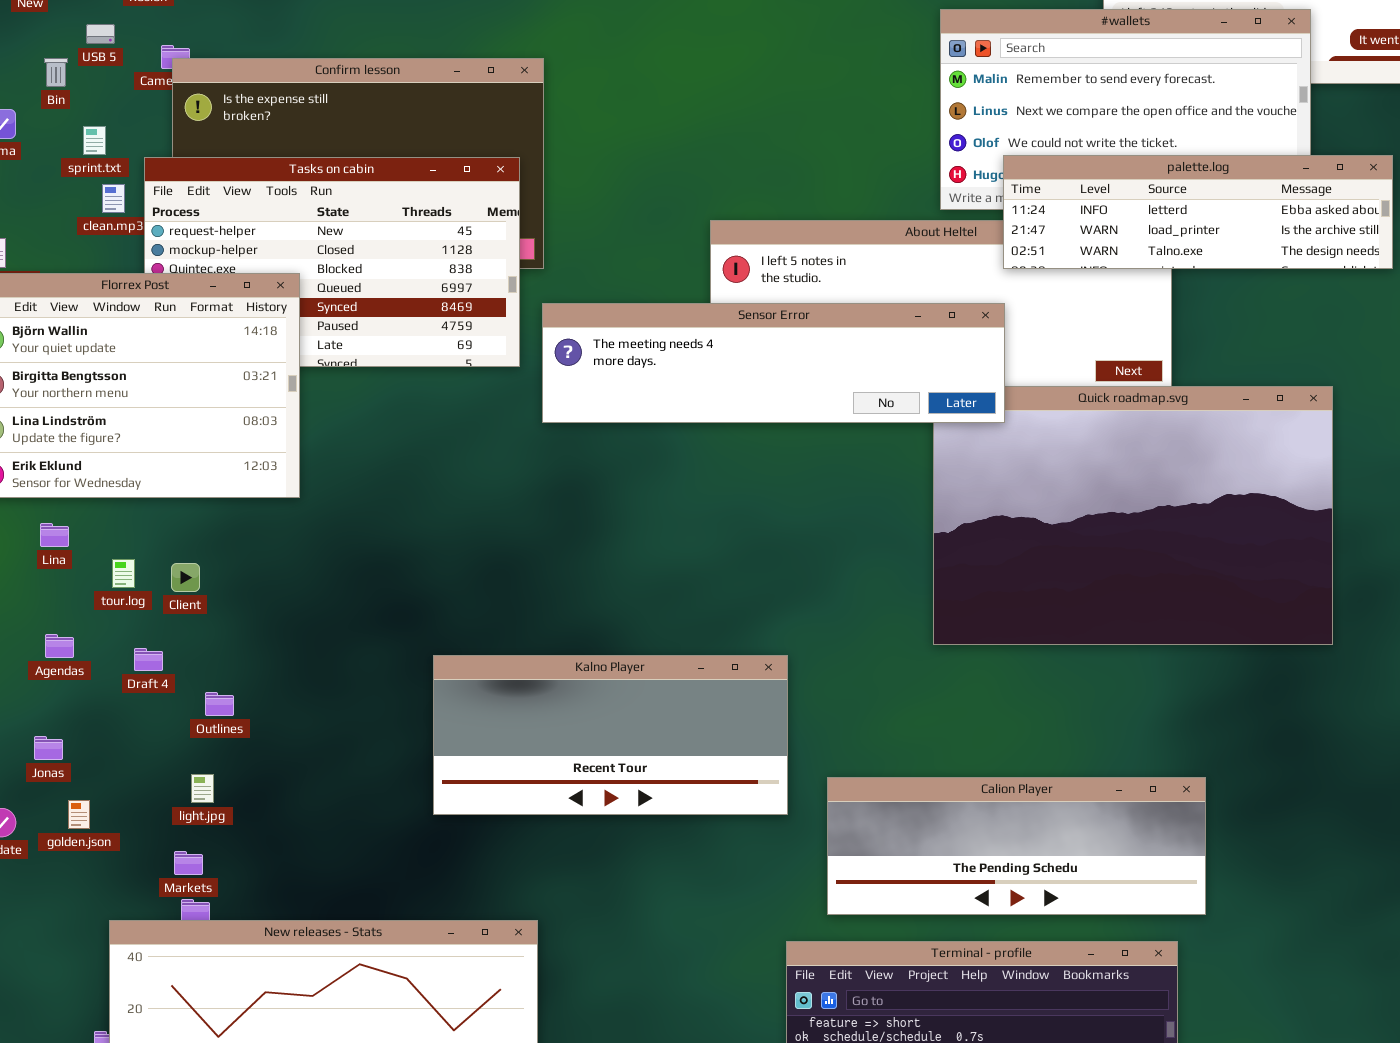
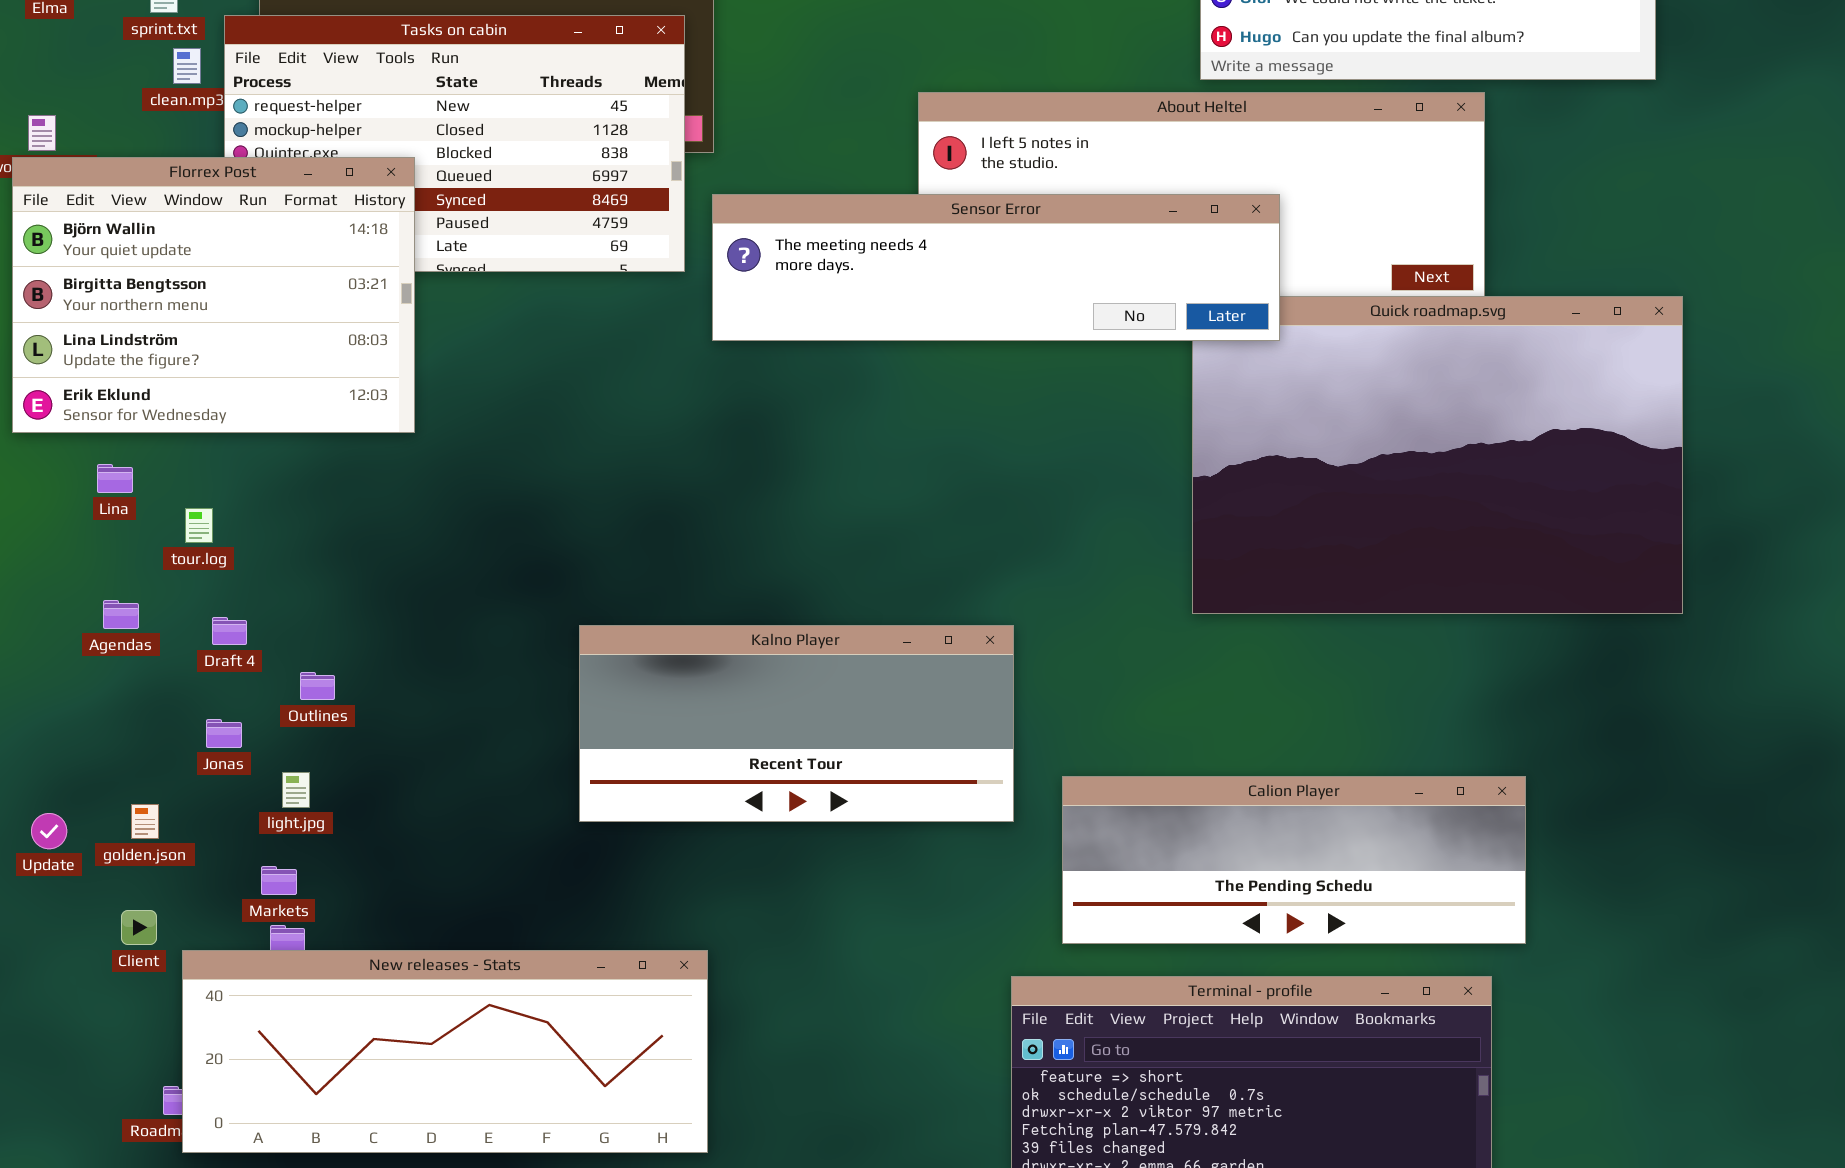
palette.log: [1003,155,1393,269] -> none, closed
Client: [171,563,200,592] -> [121,910,157,945], moved
Jonas: [34,736,63,760] -> [206,719,242,748], moved

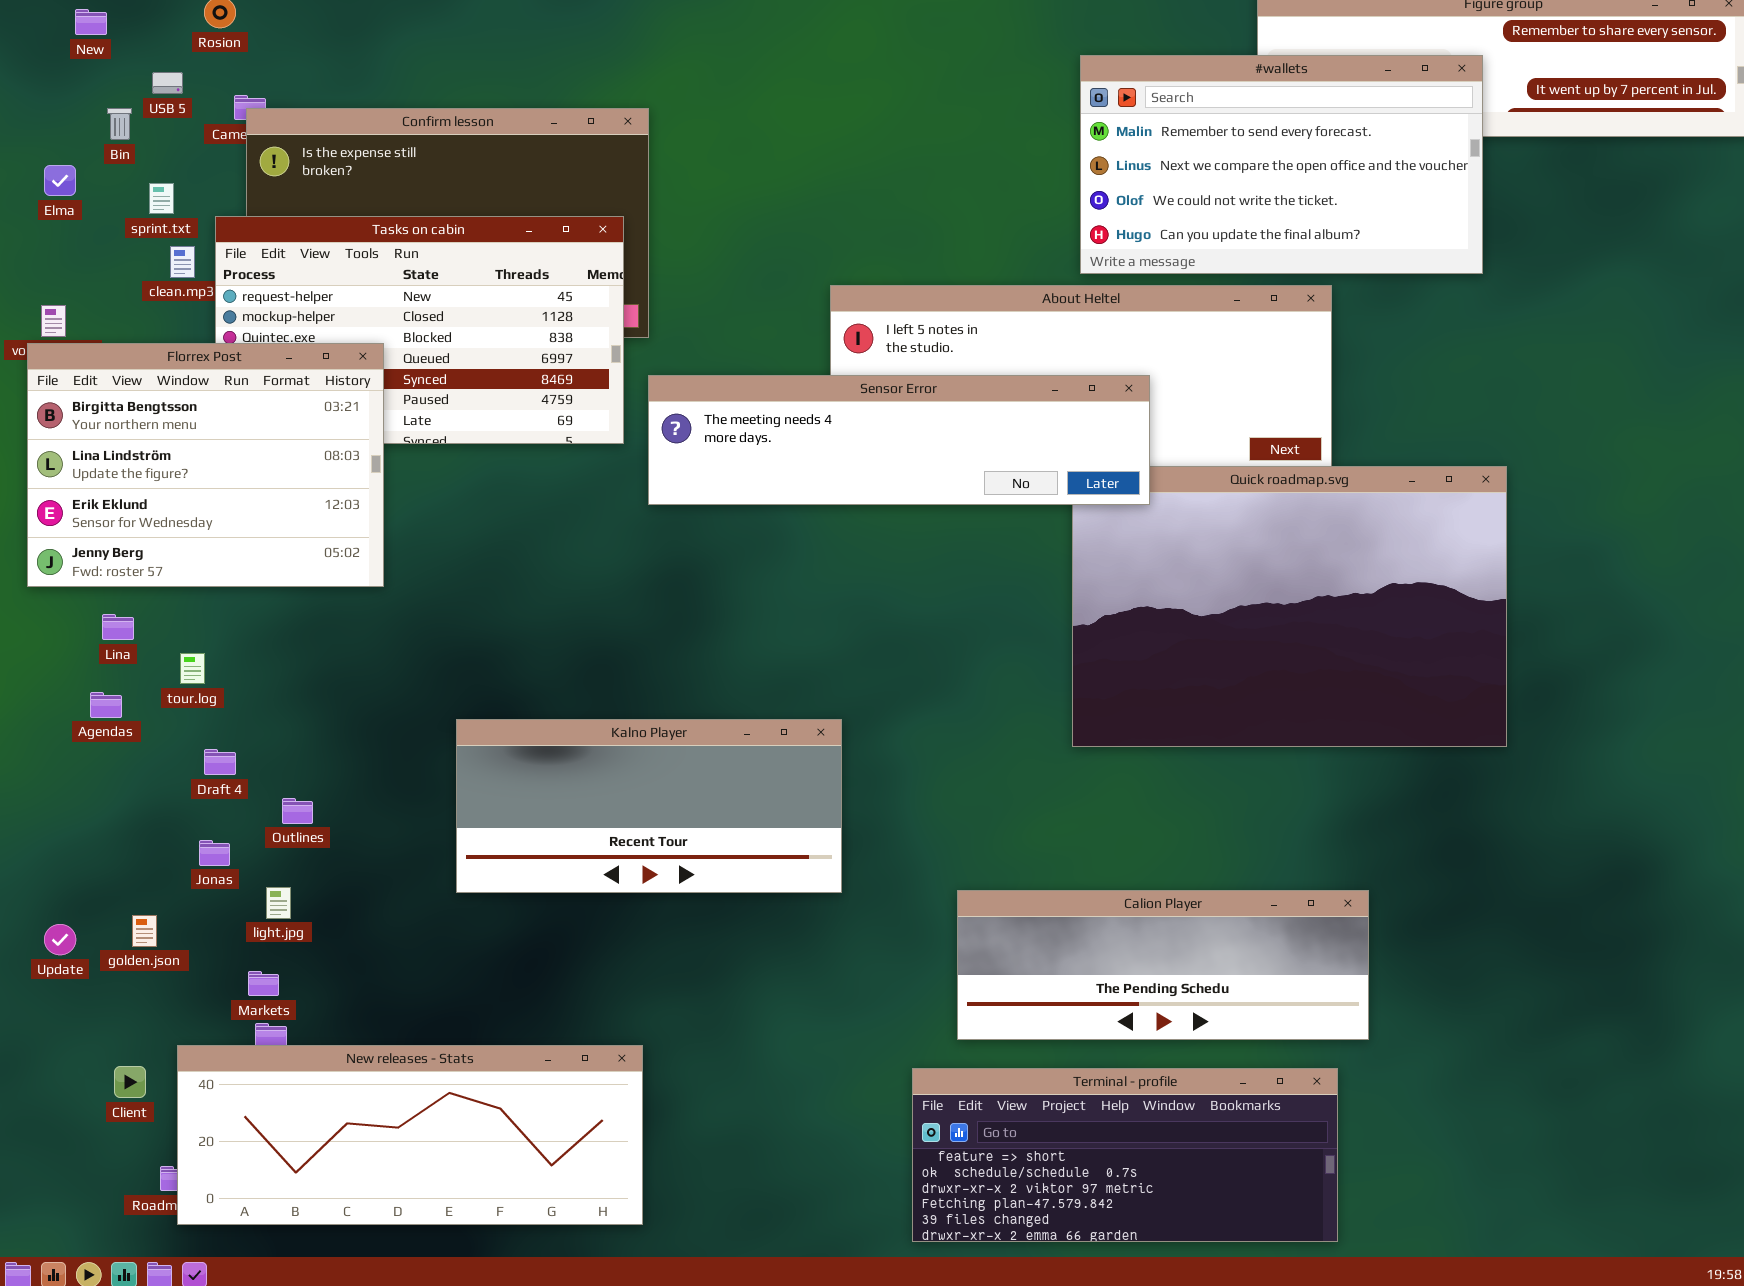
Florrex Post: [12,157,415,433] -> [27,343,384,587], scrolled down 1 row
Agendas: [103,600,139,629] -> [90,692,122,718], moved
Kalno Player: [579,625,1014,822] -> [456,719,842,893], moved
Client: [121,910,157,945] -> [114,1066,146,1098], moved

